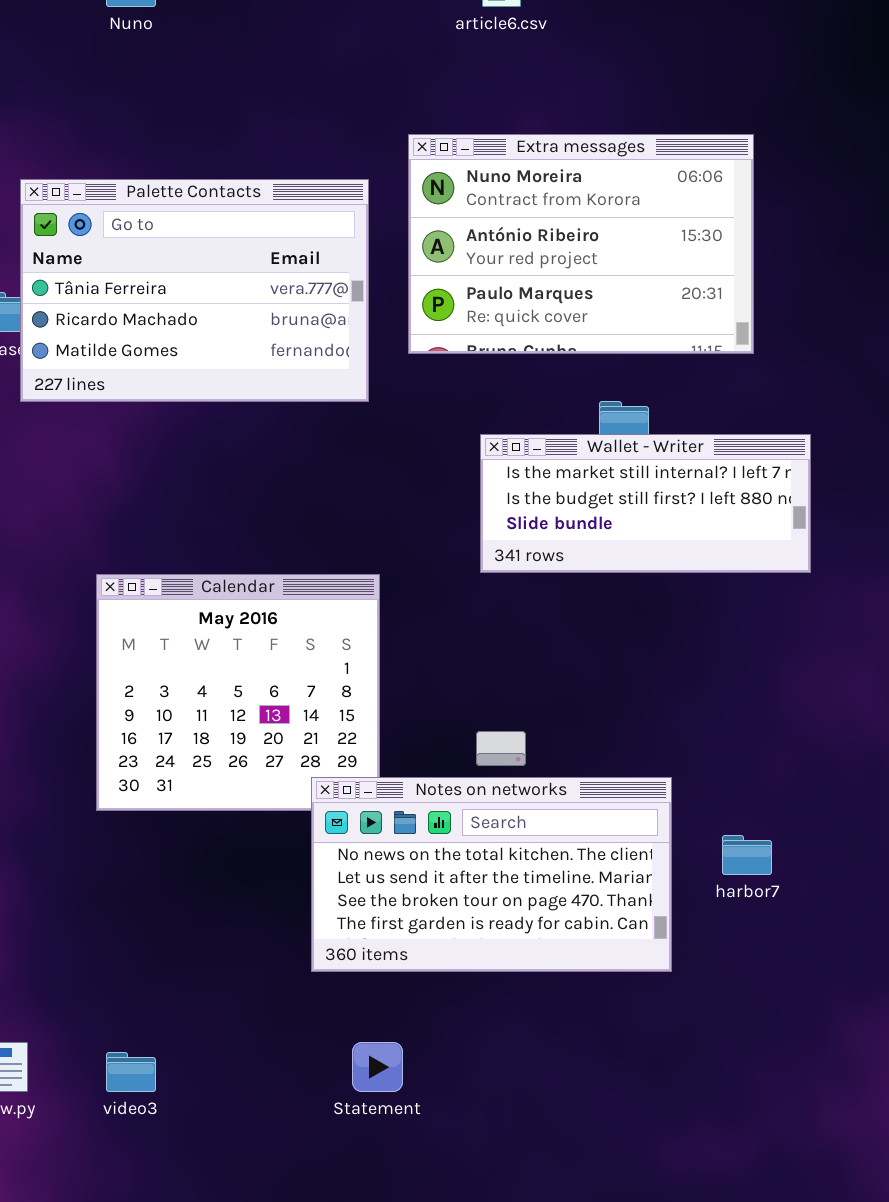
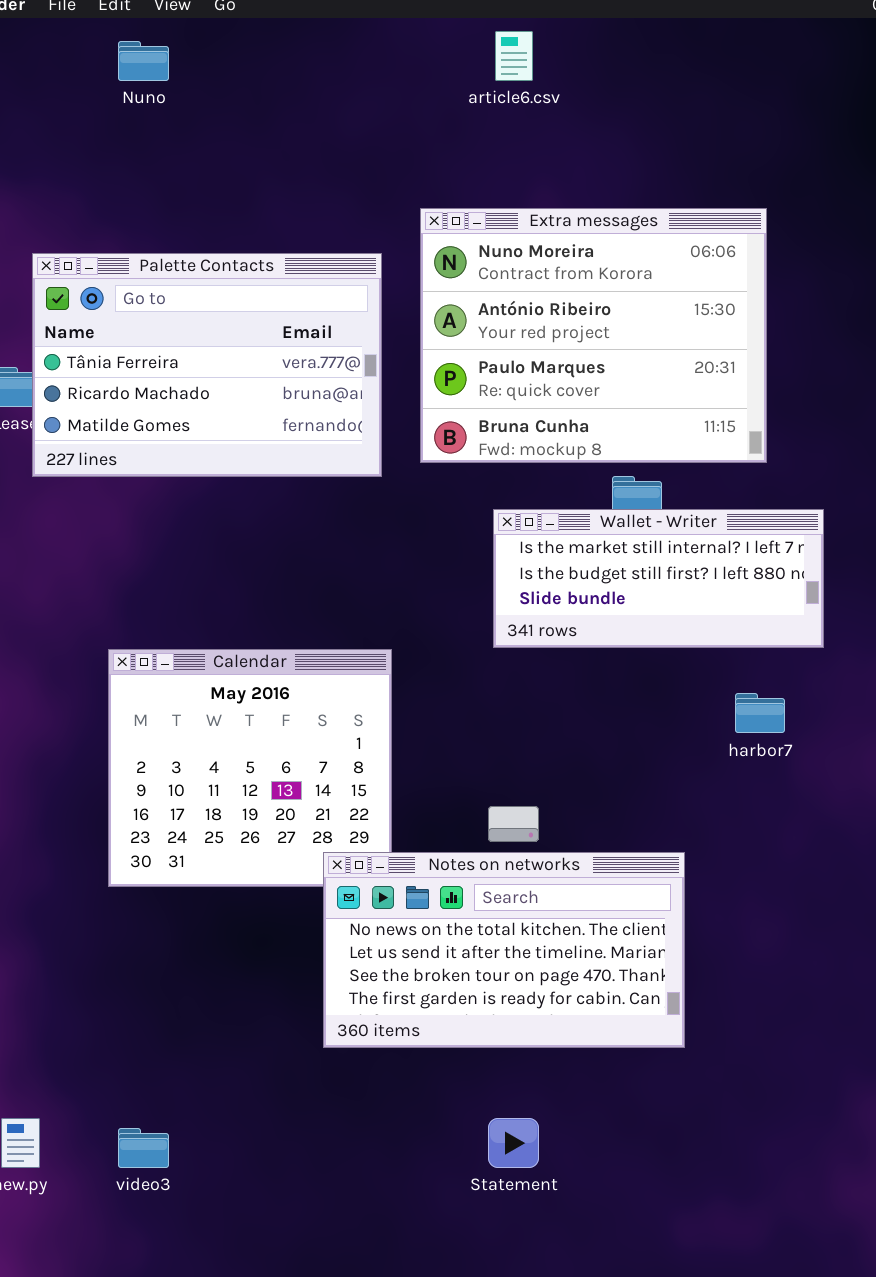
Extra messages: [408,134,754,354] -> [420,208,767,463], resized
harbor7: [722,835,772,875] -> [735,693,785,733], moved
Statement: [352,1042,403,1092] -> [488,1118,539,1168], moved

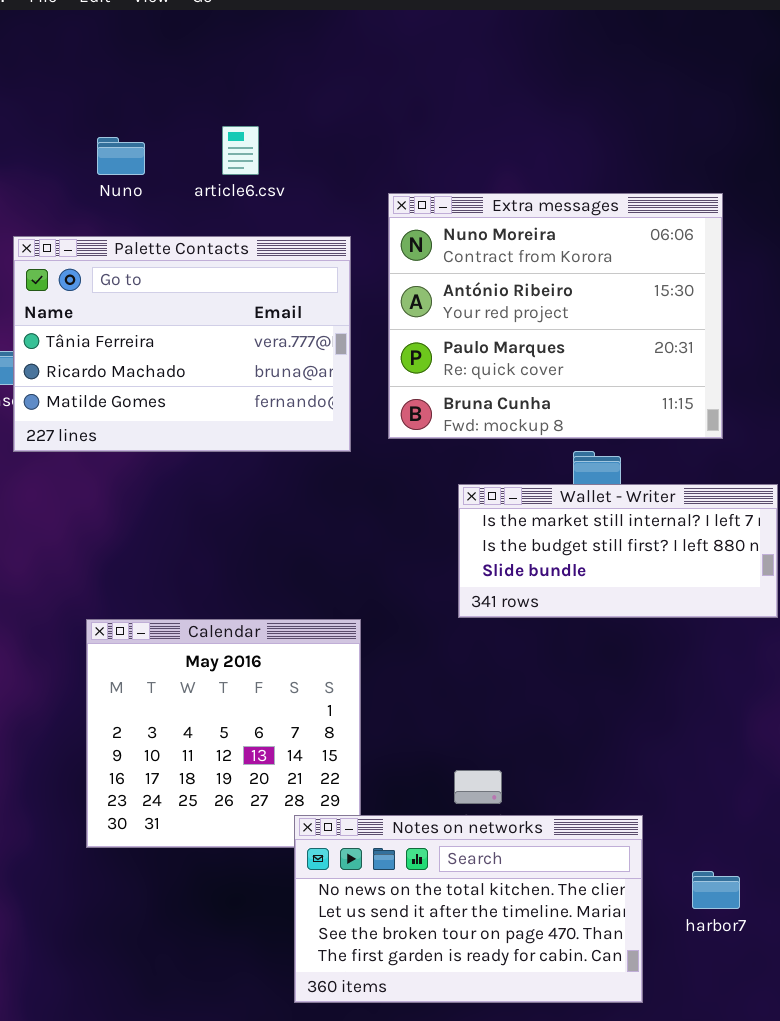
article6.csv: [495,31,533,81] -> [222,126,259,175], moved
Nuno: [118,41,169,81] -> [97,137,145,175], moved
harbor7: [735,693,785,733] -> [692,871,740,909], moved

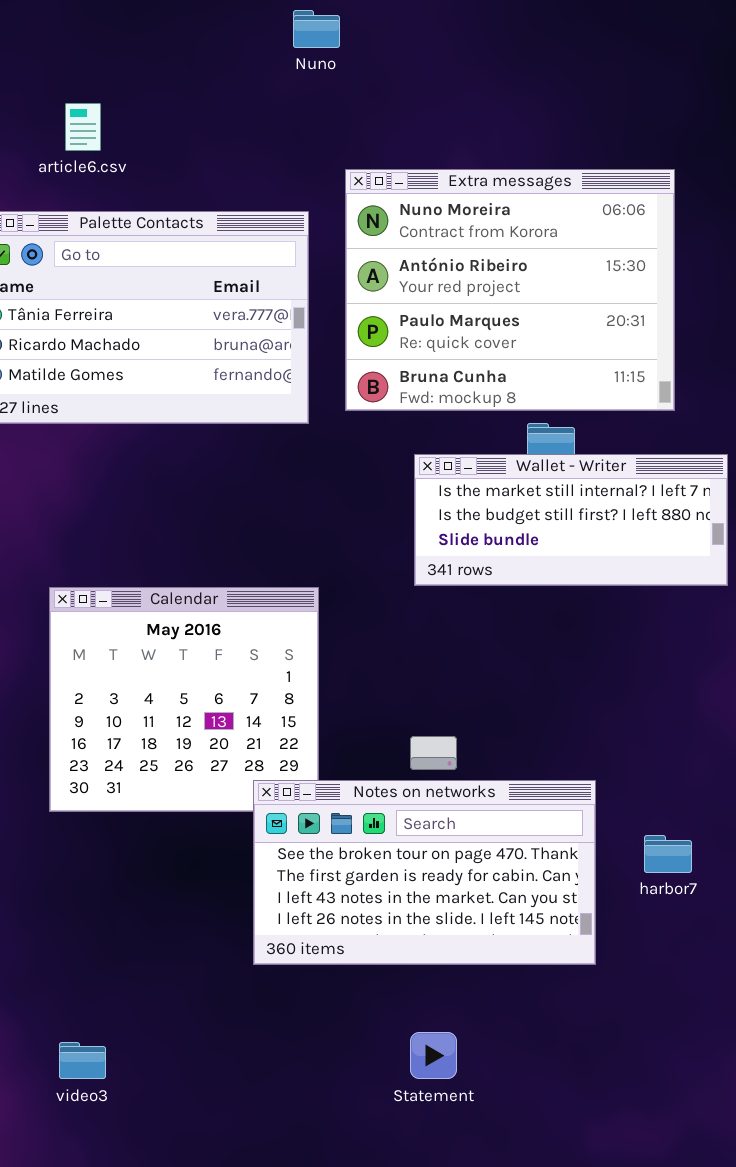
article6.csv: [222,126,259,175] -> [65,103,101,151], moved
Nuno: [97,137,145,175] -> [293,10,340,48], moved
Notes on networks: [294,815,643,1003] -> [253,780,596,965], scrolled down 2 rows

